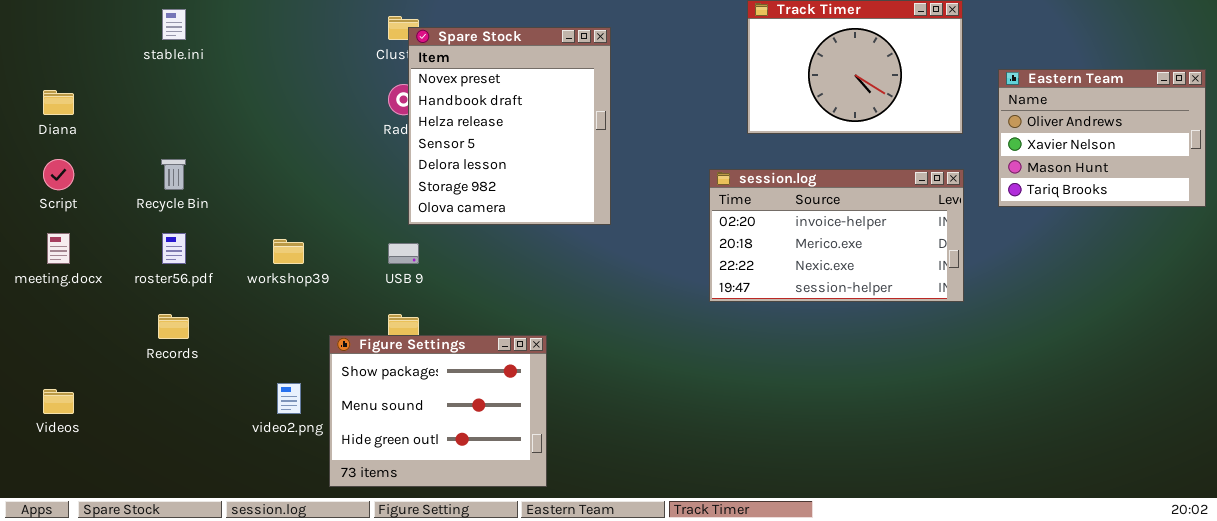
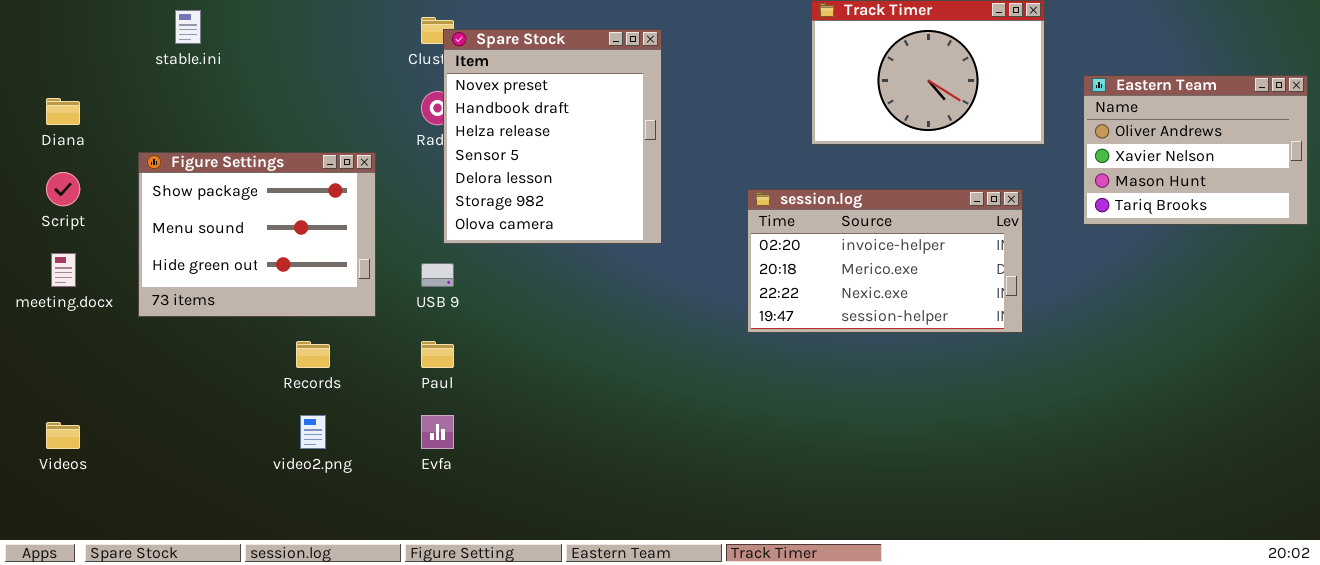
session.log: [709,169,964,302] -> [747,189,1023,333], moved
Records: [158,314,189,339] -> [296,341,330,368], moved
Figure Settings: [329,335,547,487] -> [138,152,376,317], moved

